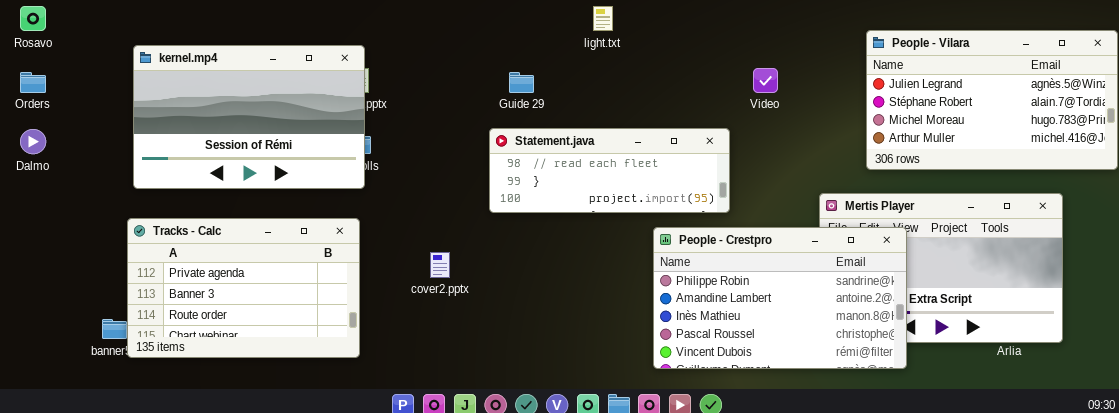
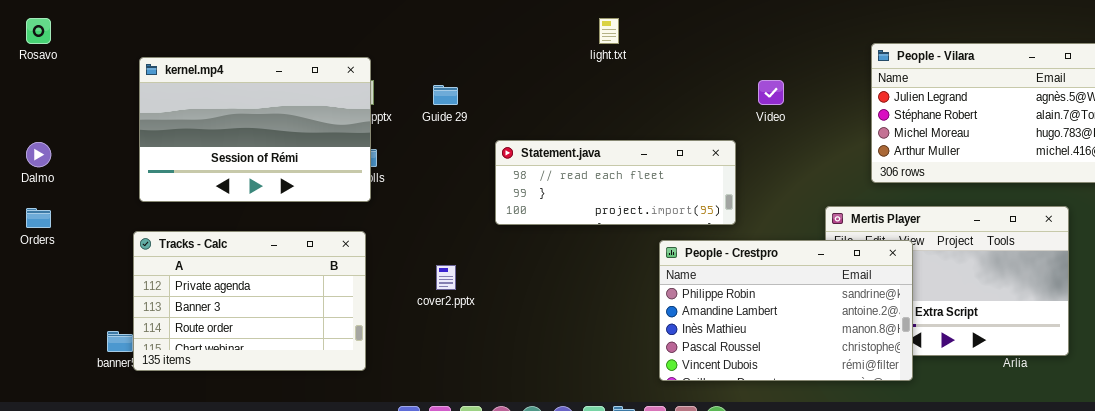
Orders: [20,72,46,93] -> [26,208,51,228], moved
Guide 29: [509,72,534,93] -> [433,85,458,105], moved

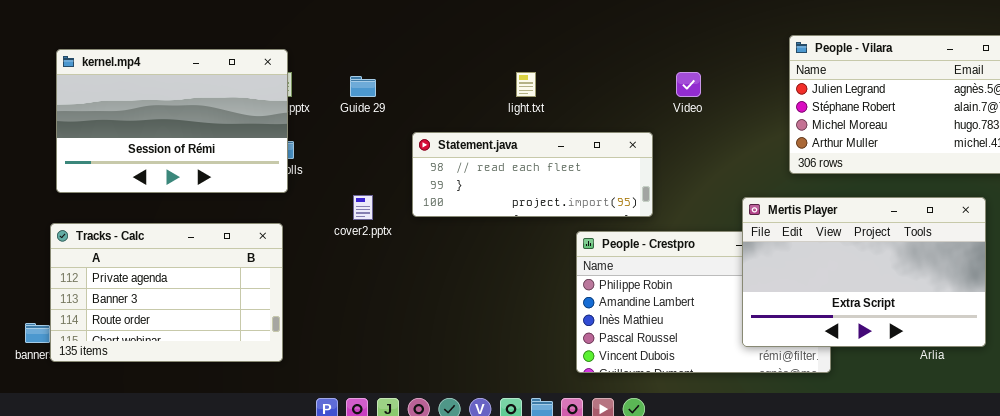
light.txt: [599,18,619,44] -> [516,72,536,97], moved
Mertis Player: [825,206,1069,356] -> [742,197,986,347], raised
cover2.pptx: [436,265,456,290] -> [353,195,373,220], moved

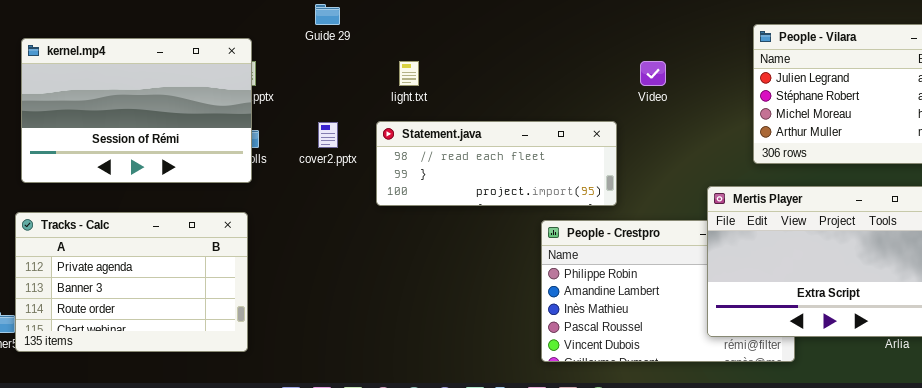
light.txt: [516,72,536,97] -> [399,61,419,86], moved
Guide 29: [350,76,376,97] -> [315,4,340,25], moved
cover2.pptx: [353,195,373,220] -> [318,122,338,148], moved

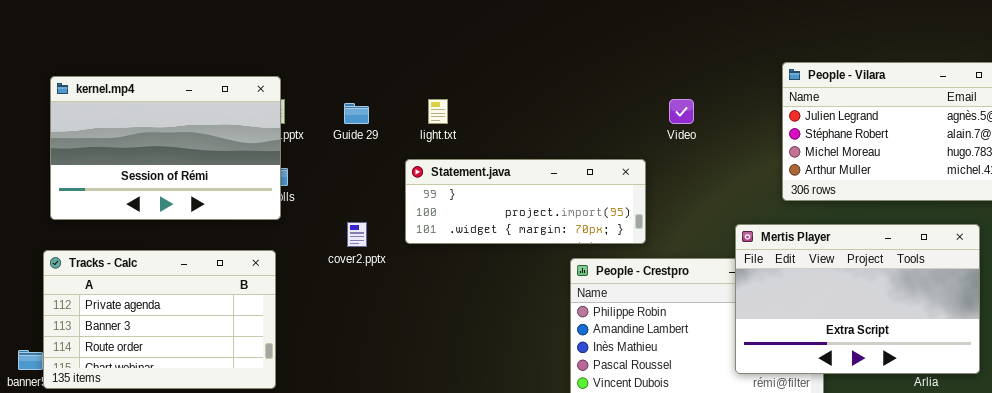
Guide 29: [315,4,340,25] -> [344,103,369,124], moved
Statement.java: [376,121,617,206] -> [405,159,646,244], scrolled down 1 row
cover2.pptx: [318,122,338,148] -> [347,222,367,247], moved

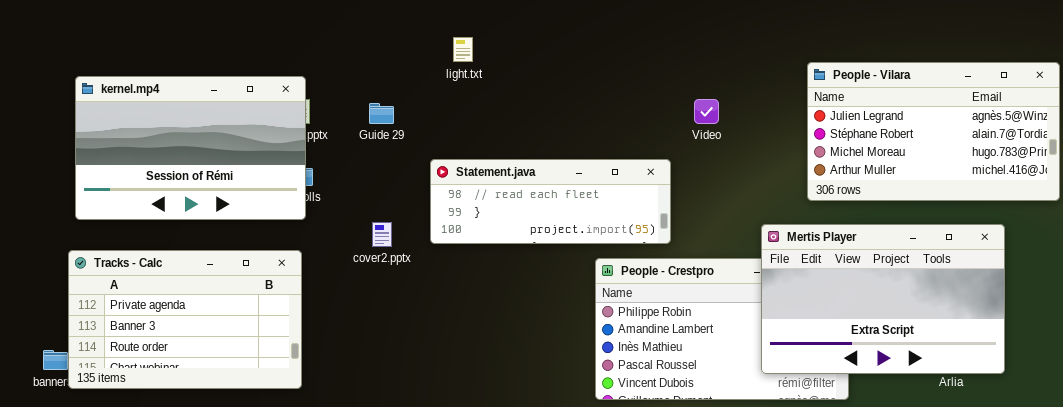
light.txt: [428,99,448,124] -> [453,37,473,62], moved
Statement.java: [405,159,646,244] -> [430,159,671,244], scrolled up 1 row

